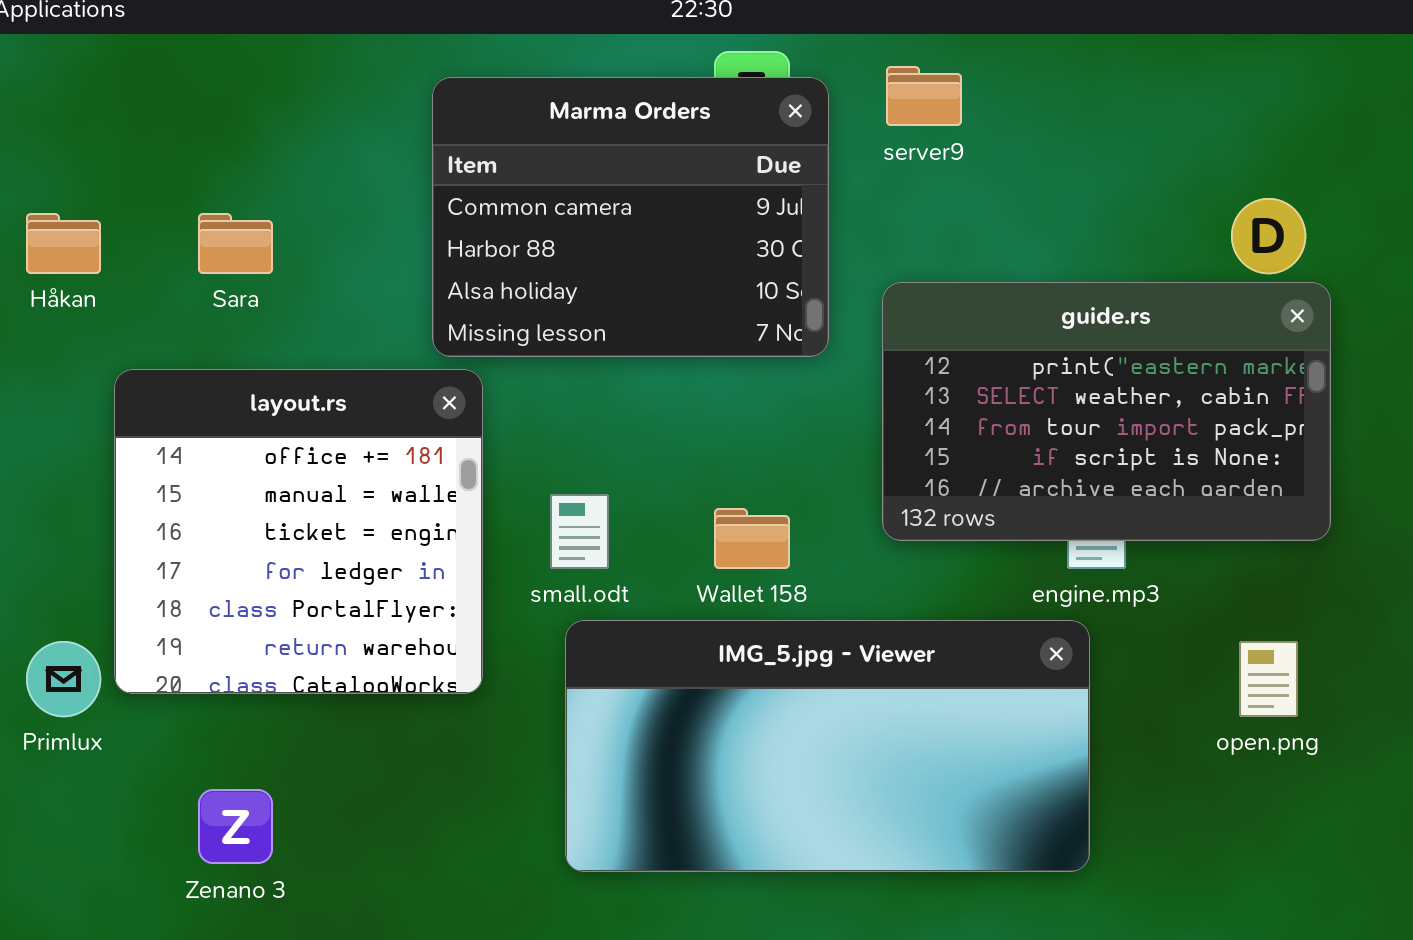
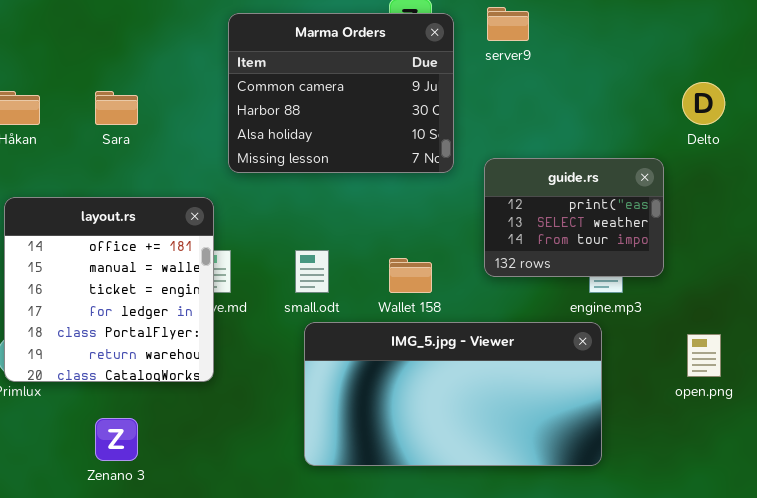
guide.rs: [882,282,1331,541] -> [484,158,664,277], resized
layout.rs: [114,369,483,694] -> [4,197,214,382], moved

